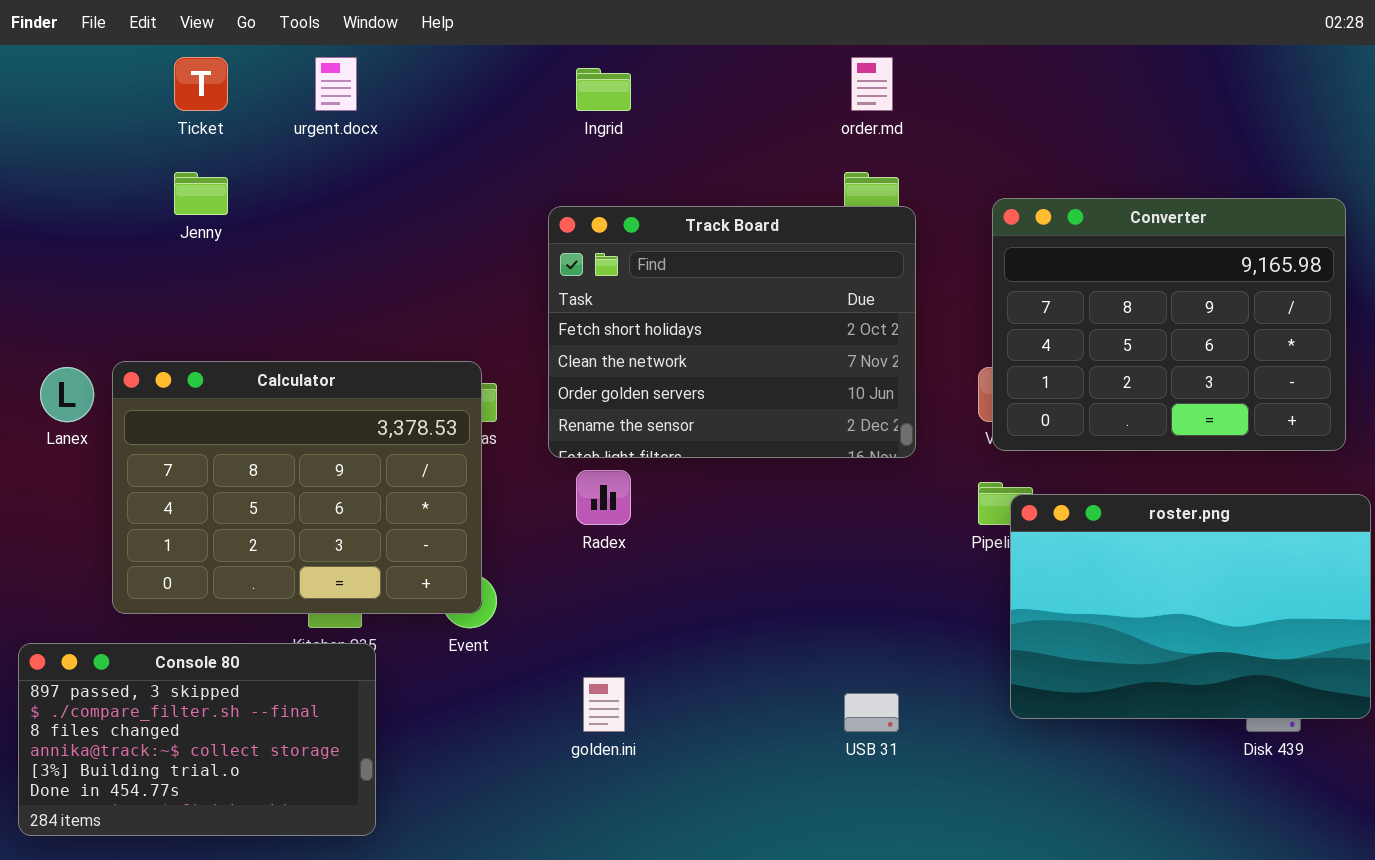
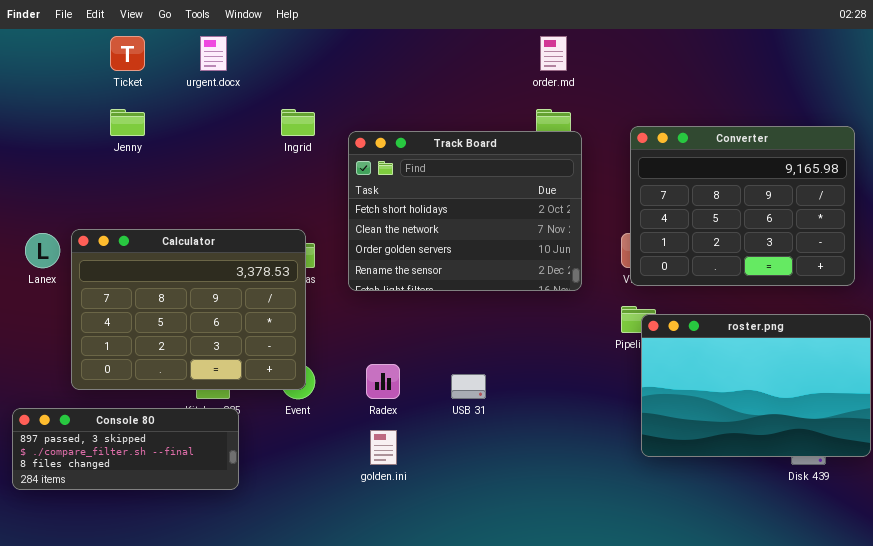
Ingrid: [576,68,631,111] -> [281,109,315,136], moved
Radex: [576,470,631,525] -> [366,364,400,399], moved
Console 80: [18,643,376,836] -> [12,408,239,490], resized
USB 31: [844,693,899,732] -> [451,374,486,399], moved

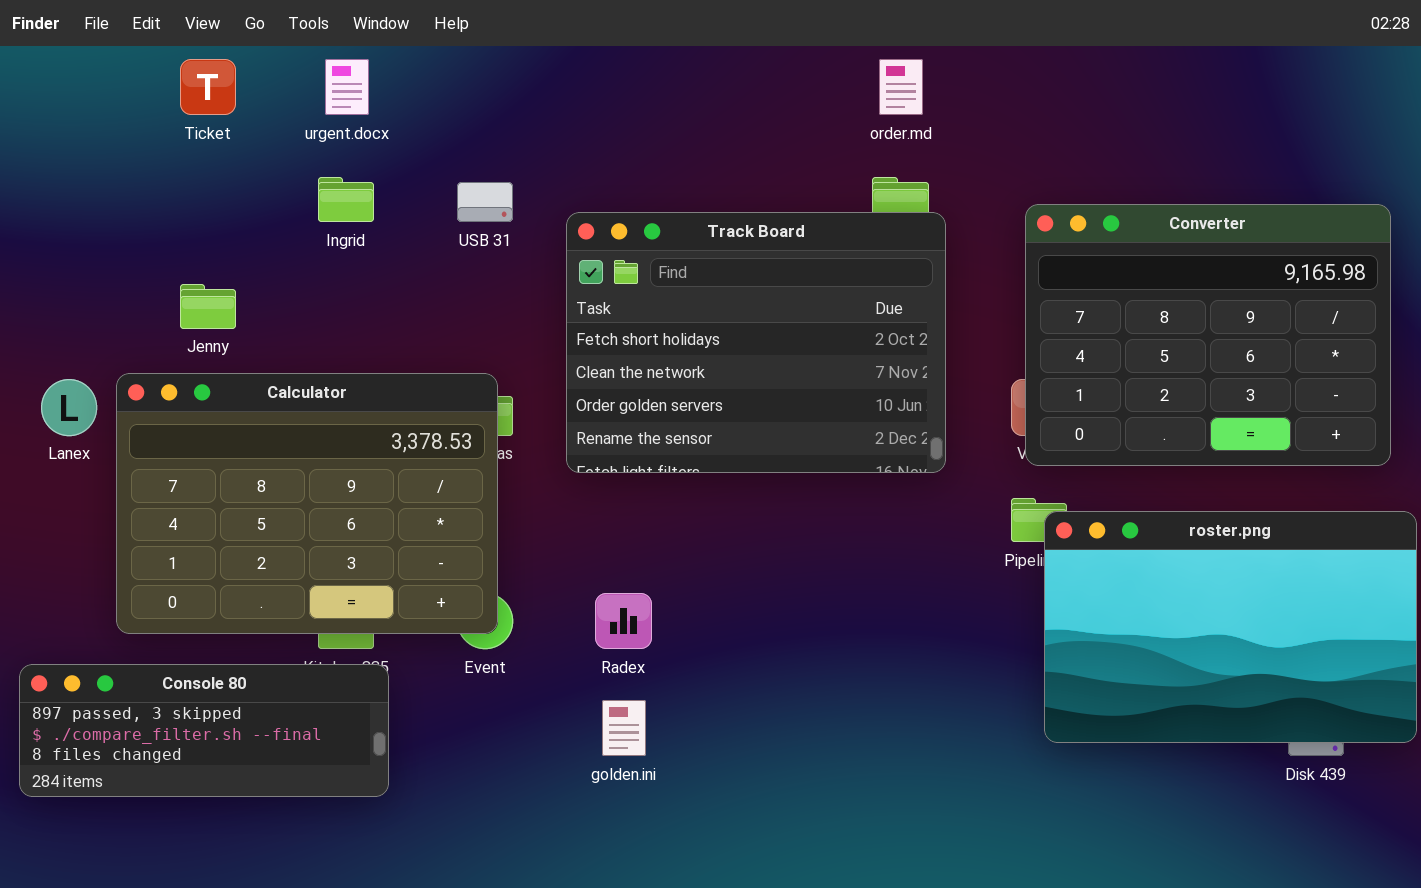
Jenny: [110,109,145,136] -> [180,284,236,329], moved
Ingrid: [281,109,315,136] -> [318,177,374,222], moved
USB 31: [451,374,486,399] -> [457,182,513,222], moved

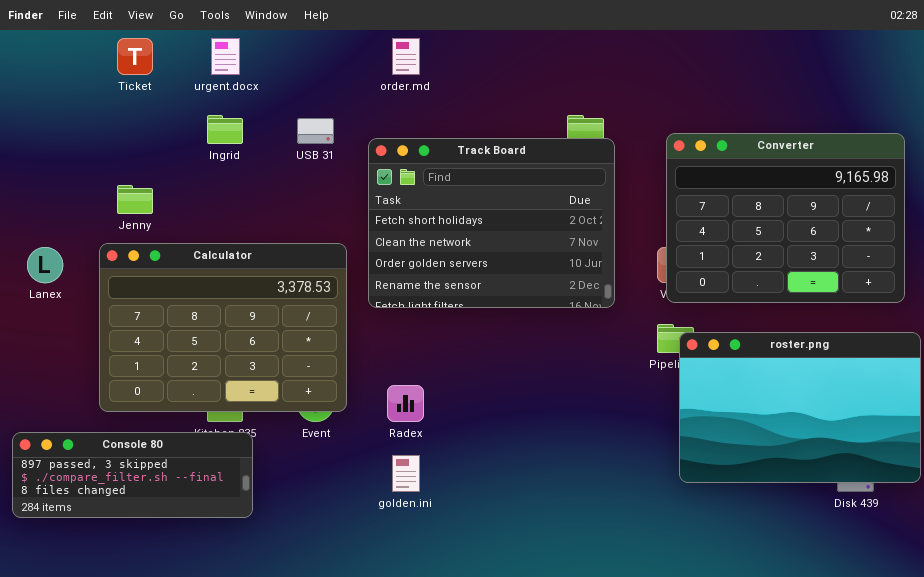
order.md: [879,59,923,115] -> [392,38,420,75], moved
Calculator: [116,373,498,634] -> [99,243,347,412], moved

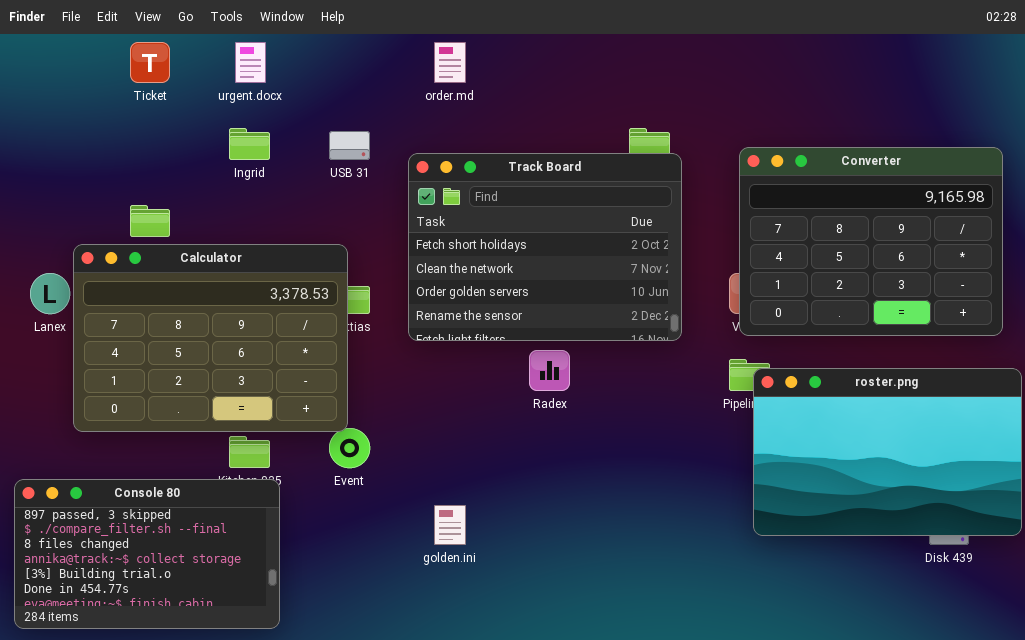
Calculator: [99,243,347,412] -> [73,244,348,432], moved
Radex: [387,385,424,422] -> [529,350,570,391], moved
Console 80: [12,432,253,518] -> [14,479,280,629], resized

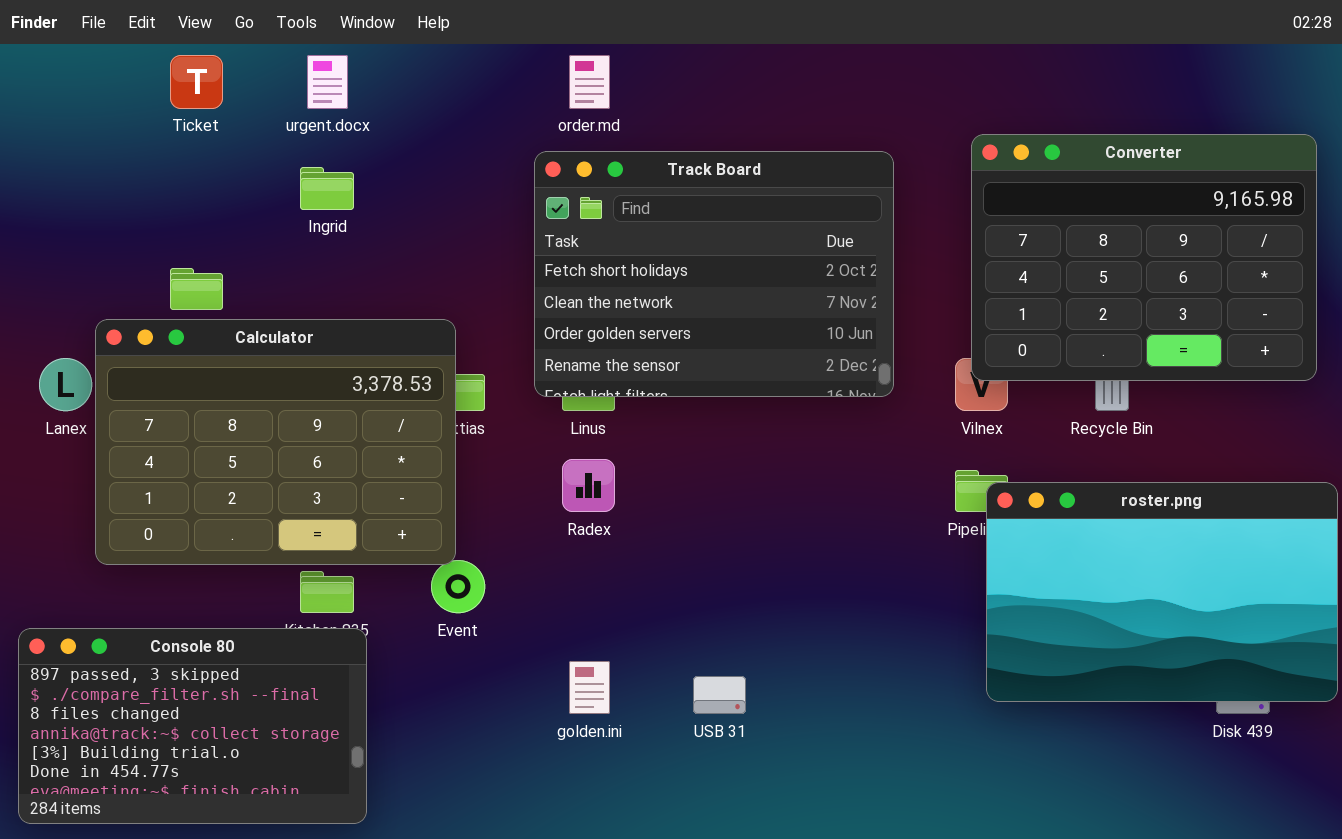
USB 31: [329,131,370,160] -> [693,676,746,714], moved
Converter: [739,147,1003,336] -> [971,134,1317,381], moved
Track Board: [408,153,682,341] -> [534,151,894,397], moved
Radex: [529,350,570,391] -> [562,459,615,512], moved

